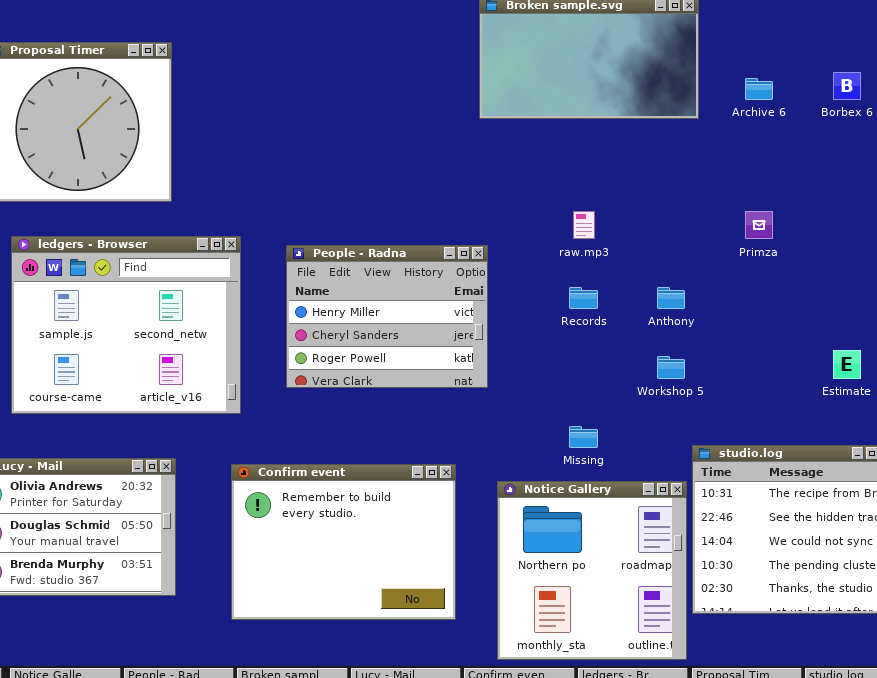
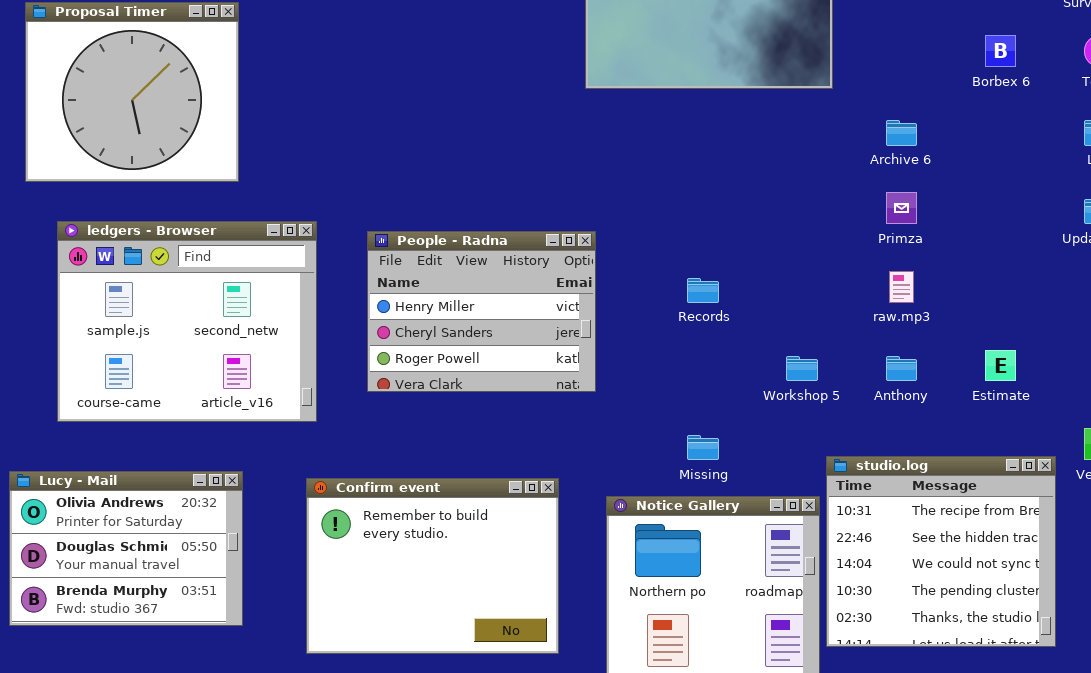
Archive 6: [745,78,773,100] -> [886,120,917,146], moved
raw.mp3: [573,211,595,239] -> [889,271,914,303], moved
Anthony: [657,287,685,309] -> [886,356,917,381], moved

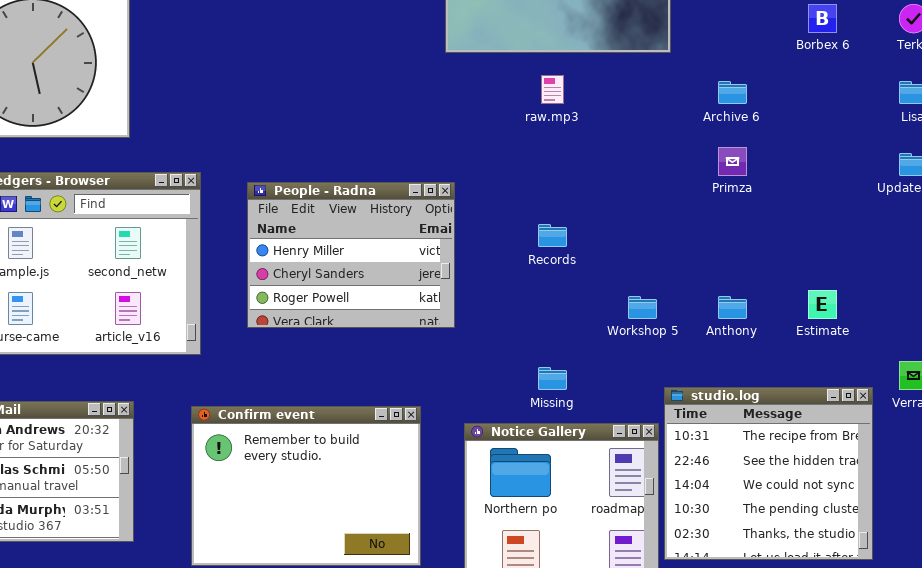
raw.mp3: [889,271,914,303] -> [541,75,564,104], moved

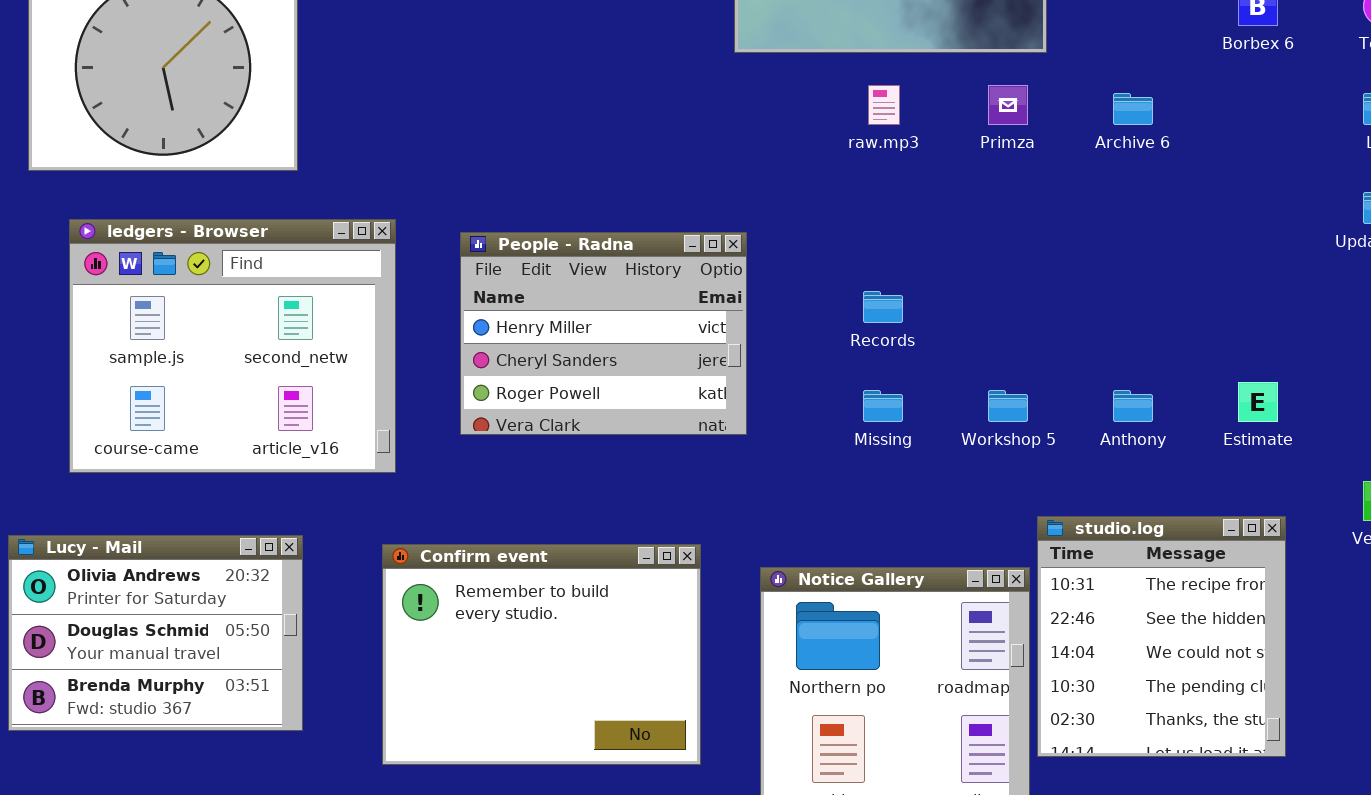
Primza: [718,147,747,176] -> [988,85,1028,125], moved
Missing: [538,367,567,390] -> [863,390,903,422], moved
studio.log: [664,387,873,560] -> [1037,516,1286,757], resized

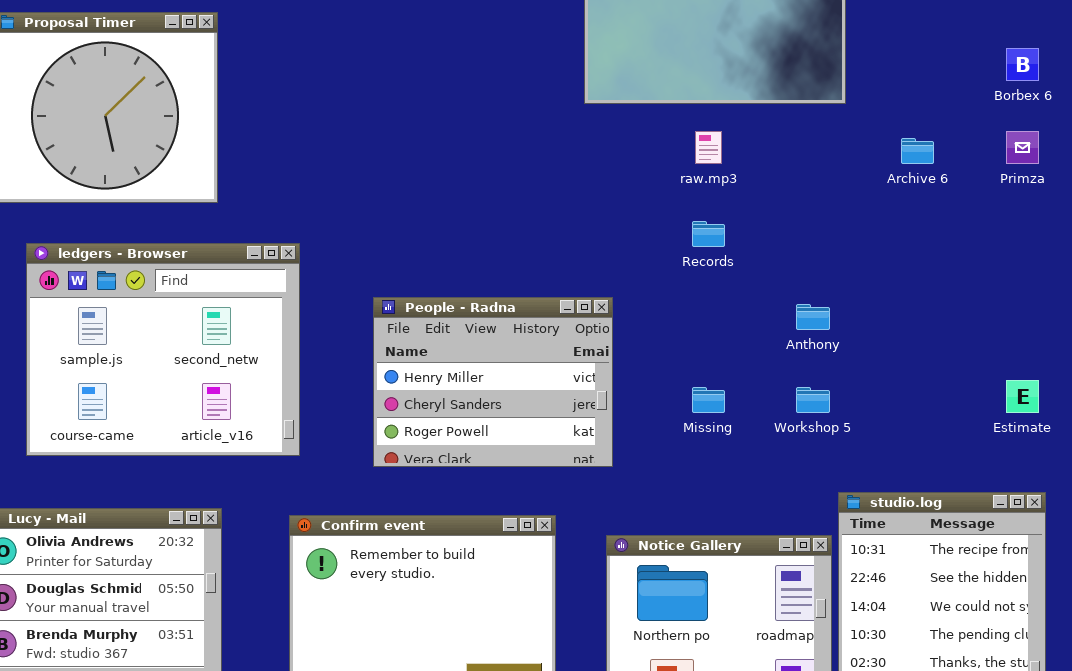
Primza: [988,85,1028,125] -> [1006,131,1039,164], moved
People - Radna: [460,232,747,435] -> [373,297,613,467], moved
Records: [863,291,903,323] -> [692,221,725,247], moved
Anthony: [1113,390,1153,422] -> [796,304,830,330], moved

